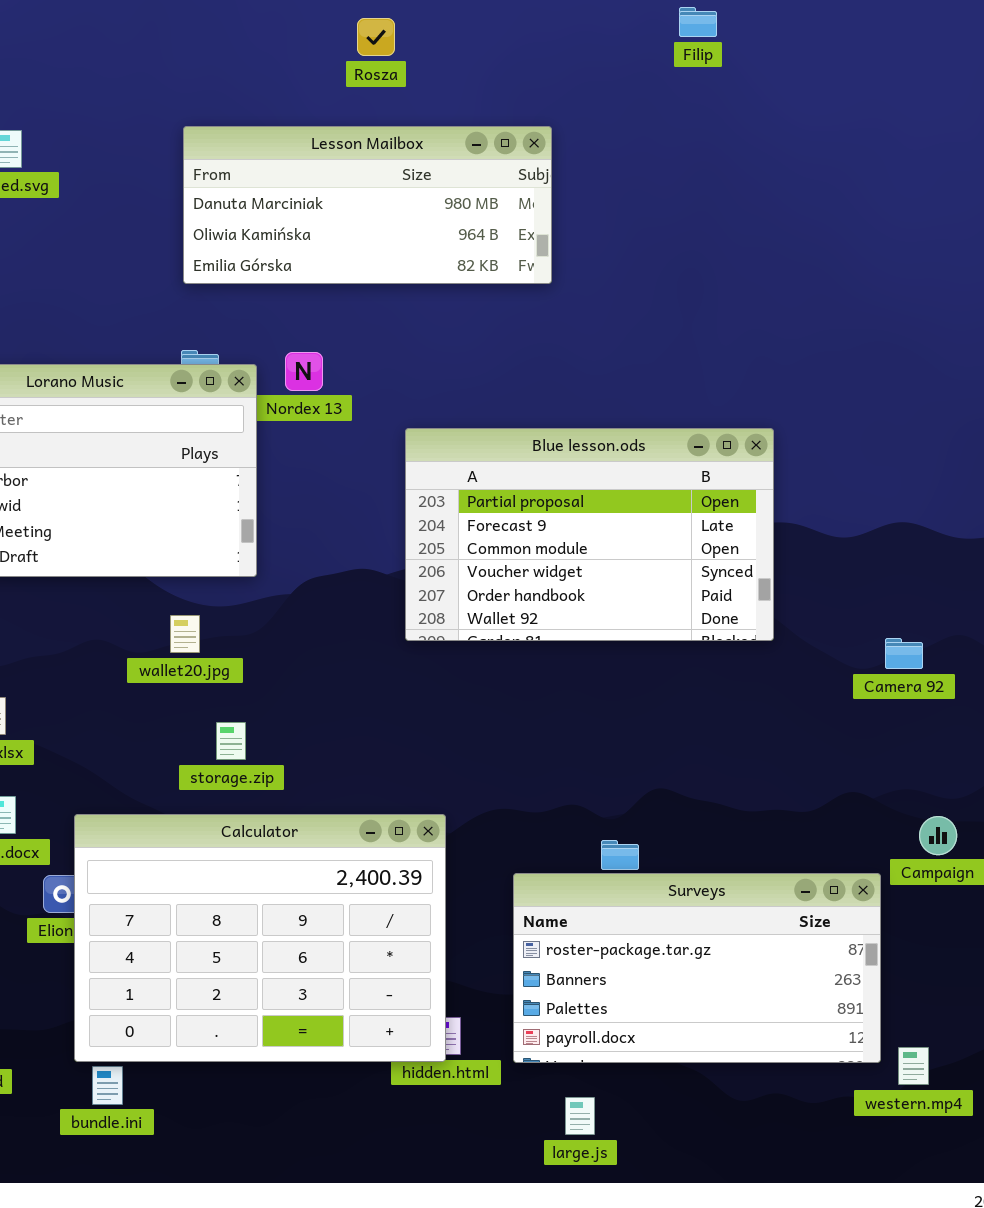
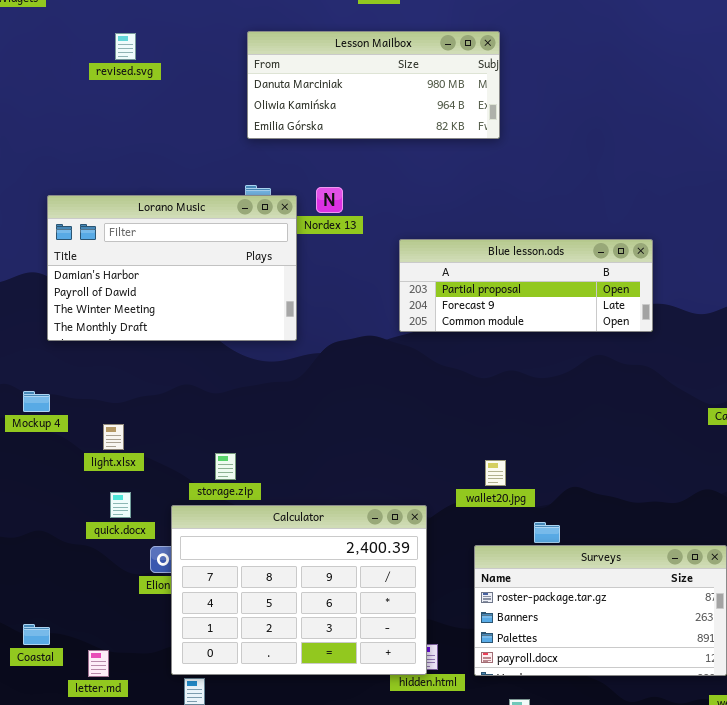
Blue lesson.ods: [405,428,774,641] -> [399,239,653,332], resized
wallet20.jpg: [170,615,200,653] -> [485,460,506,486], moved
storage.zip: [216,722,246,760] -> [215,453,236,480], moved

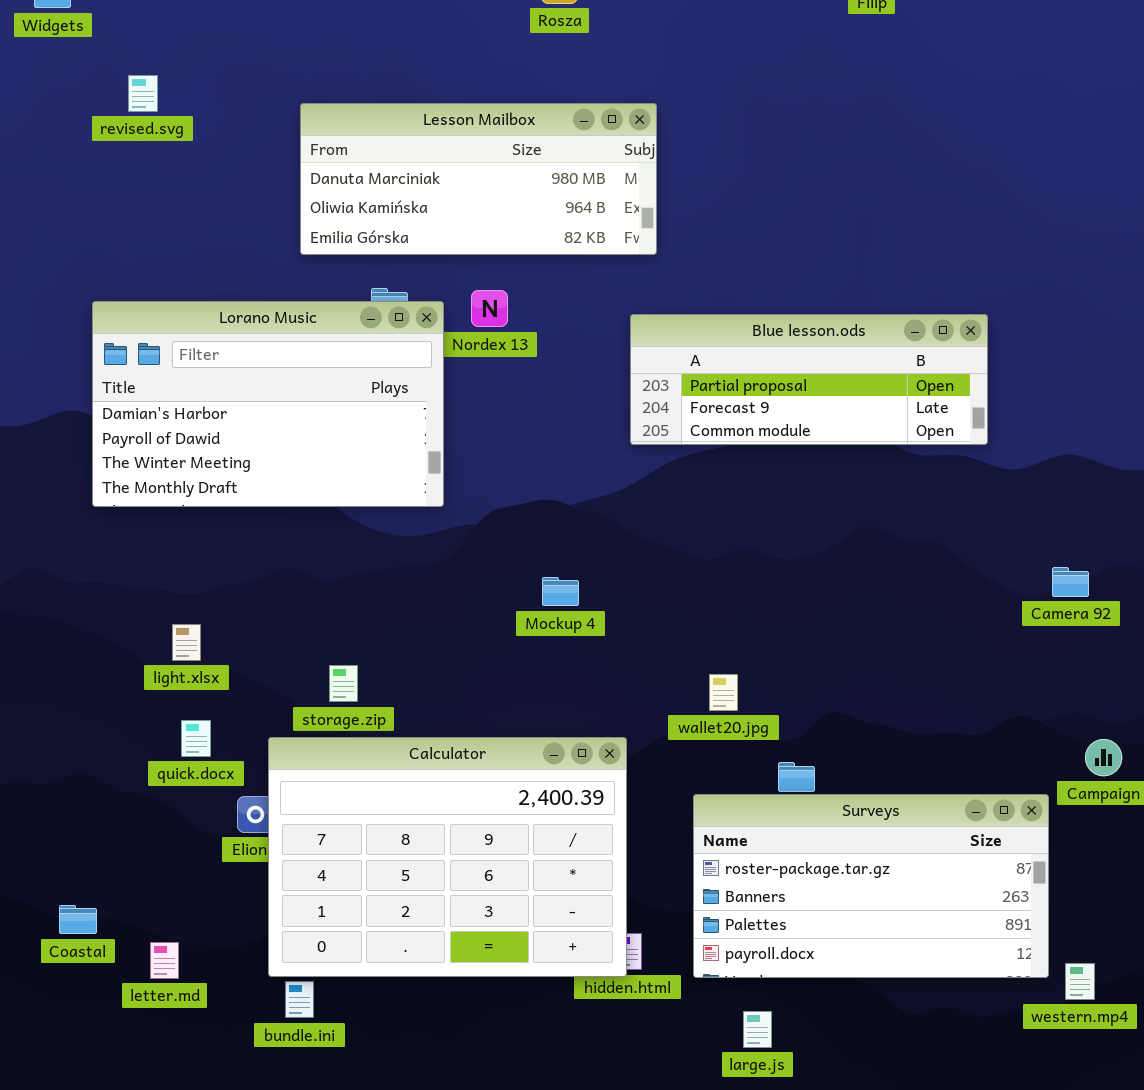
Lesson Mailbox: [247,31,500,139] -> [300,103,657,255], moved
revised.svg: [115,33,136,60] -> [128,75,158,112], moved
Blue lesson.ods: [399,239,653,332] -> [630,314,988,445], moved
Mockup 4: [23,391,50,412] -> [542,577,579,606], moved

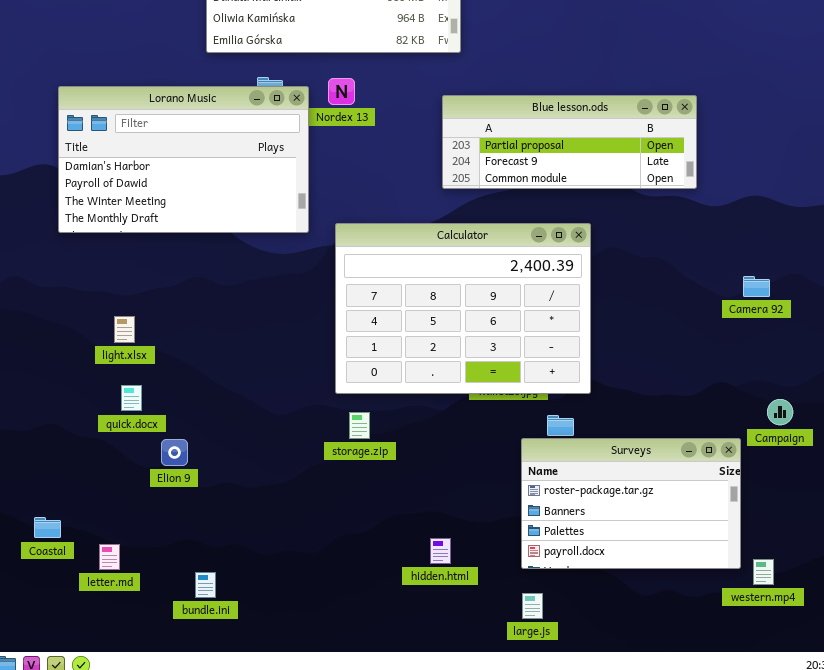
storage.zip: [329,665,358,702] -> [349,412,370,439], moved
Calculator: [268,737,627,977] -> [335,223,591,394], moved
Surveys: [693,794,1049,978] -> [521,438,741,569], resized

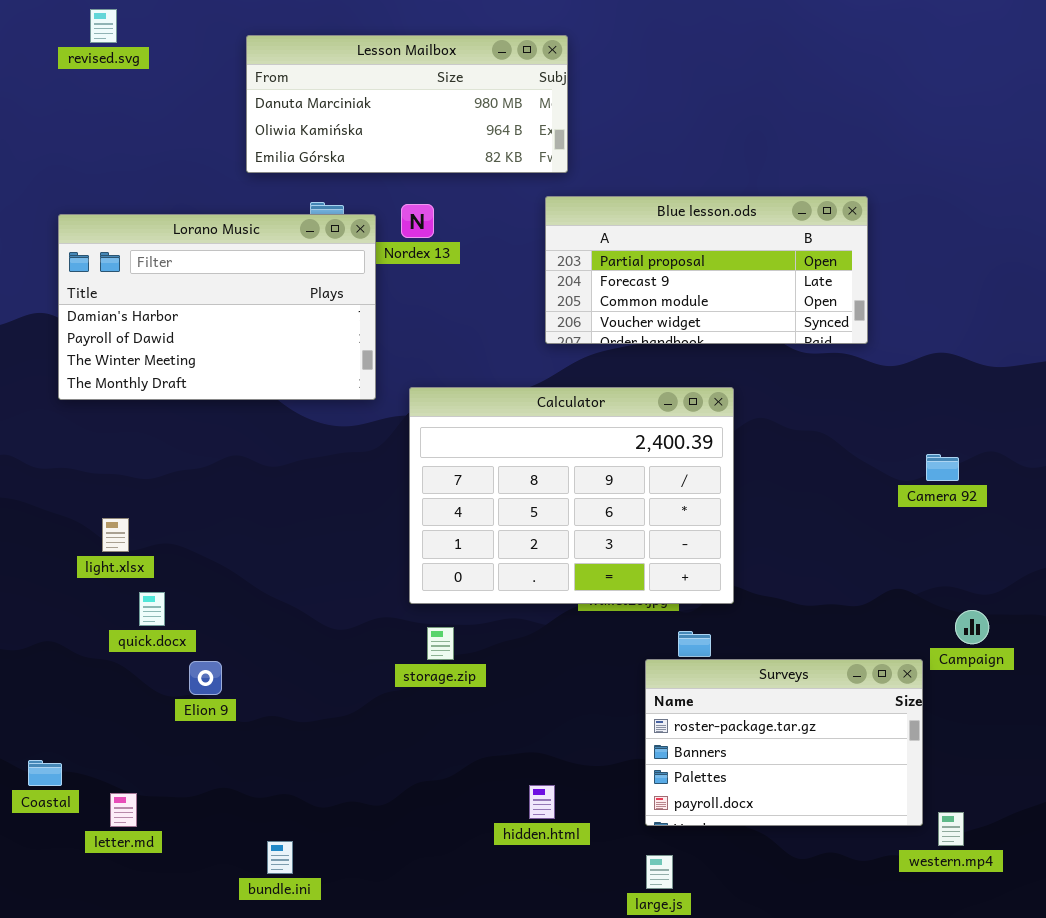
Blue lesson.ods: [442,95,697,189] -> [545,196,868,344], resized
light.xlsx: [114,316,135,343] -> [102,518,129,552], moved
bundle.ini: [195,572,216,598] -> [267,841,293,874], moved

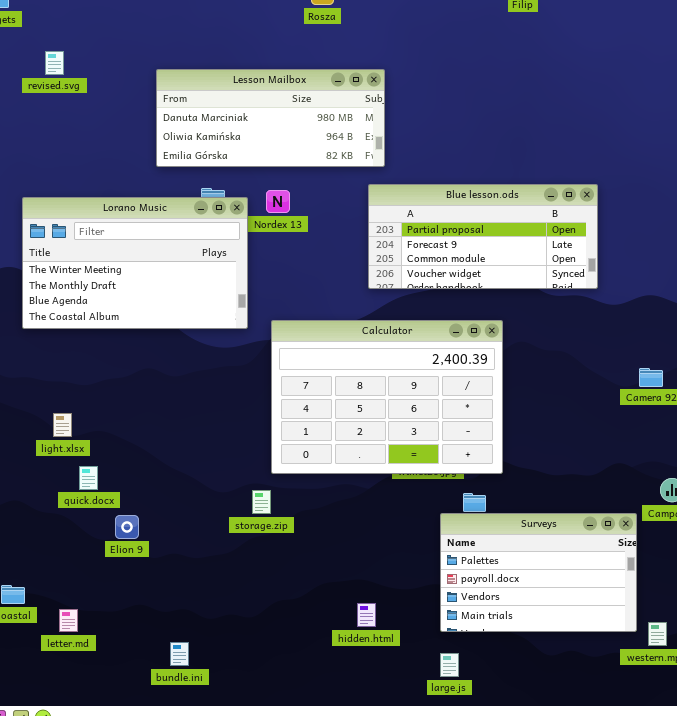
Lorano Music: [58,214,376,400] -> [22,197,248,329], scrolled down 2 rows
storage.zip: [427,627,454,660] -> [252,490,271,514], moved
Surveys: [645,659,923,826] -> [440,513,637,632], scrolled down 2 rows

